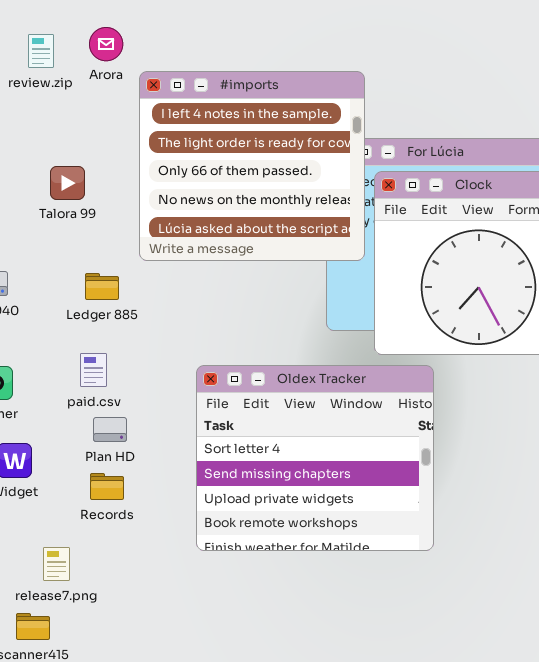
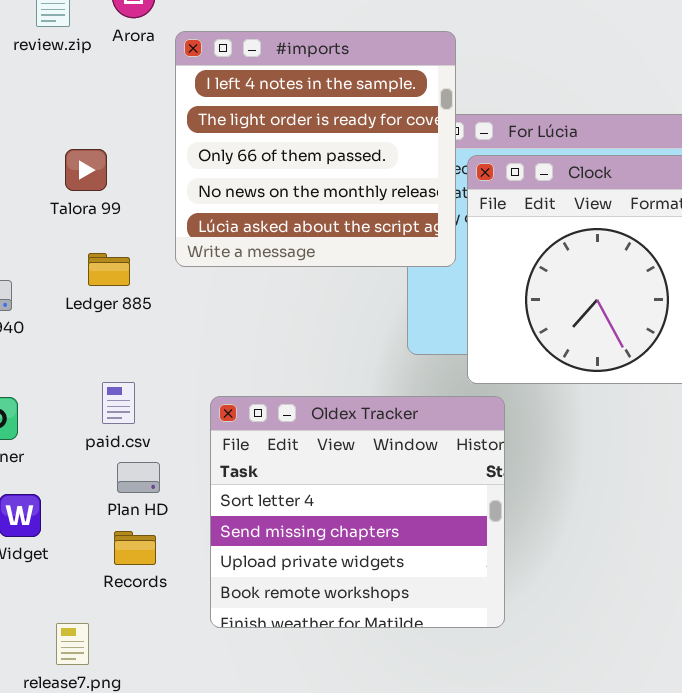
Ledger 885: [85,273,119,300] -> [88,253,130,286], moved
Oldex Tracker: [196,365,434,551] -> [210,396,505,628], moved

